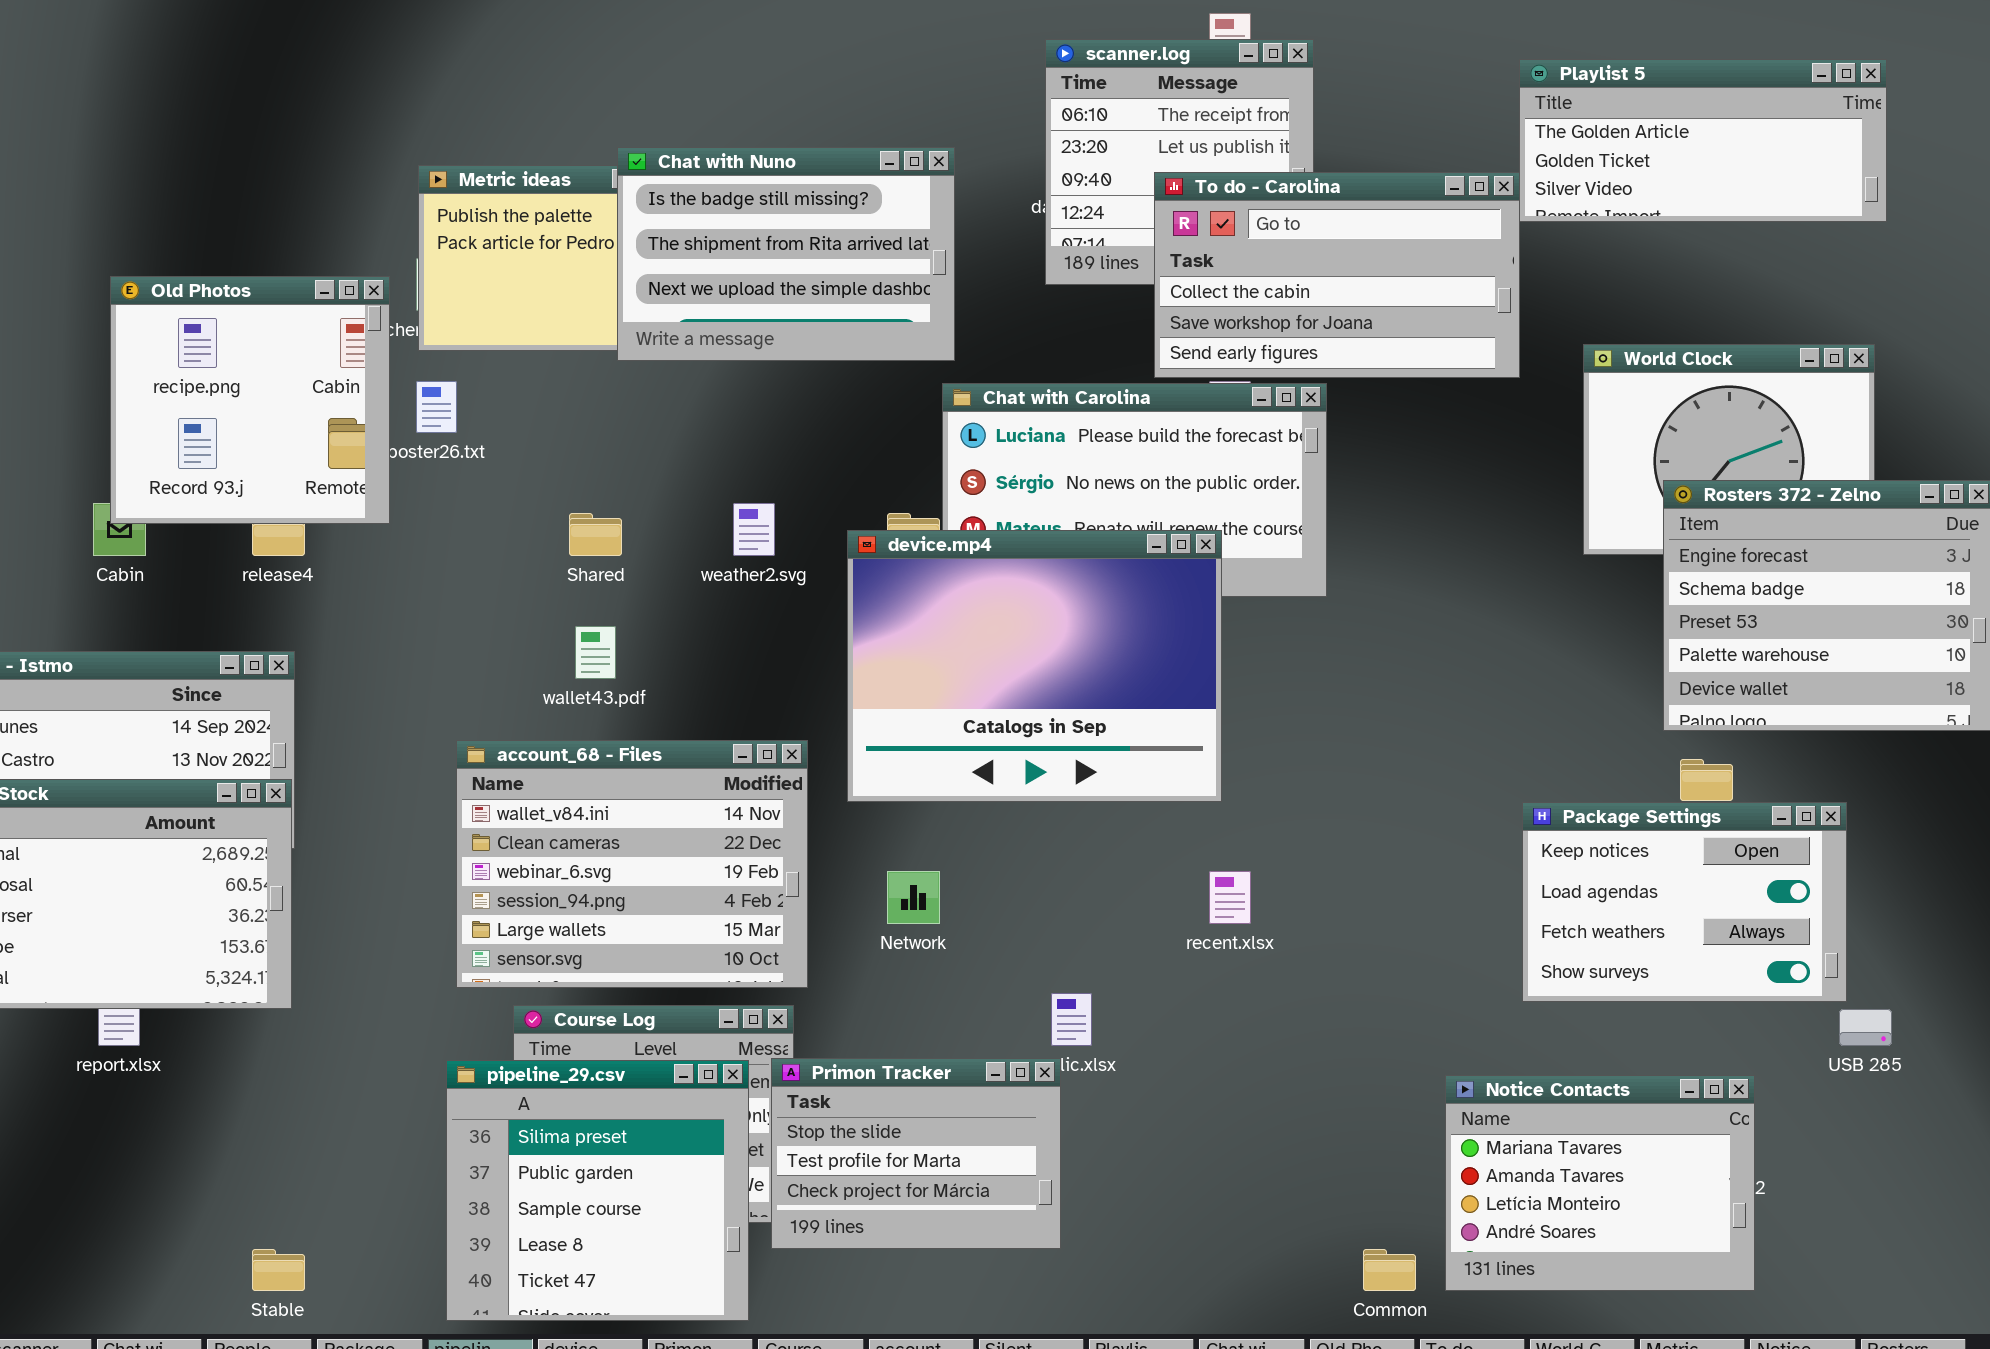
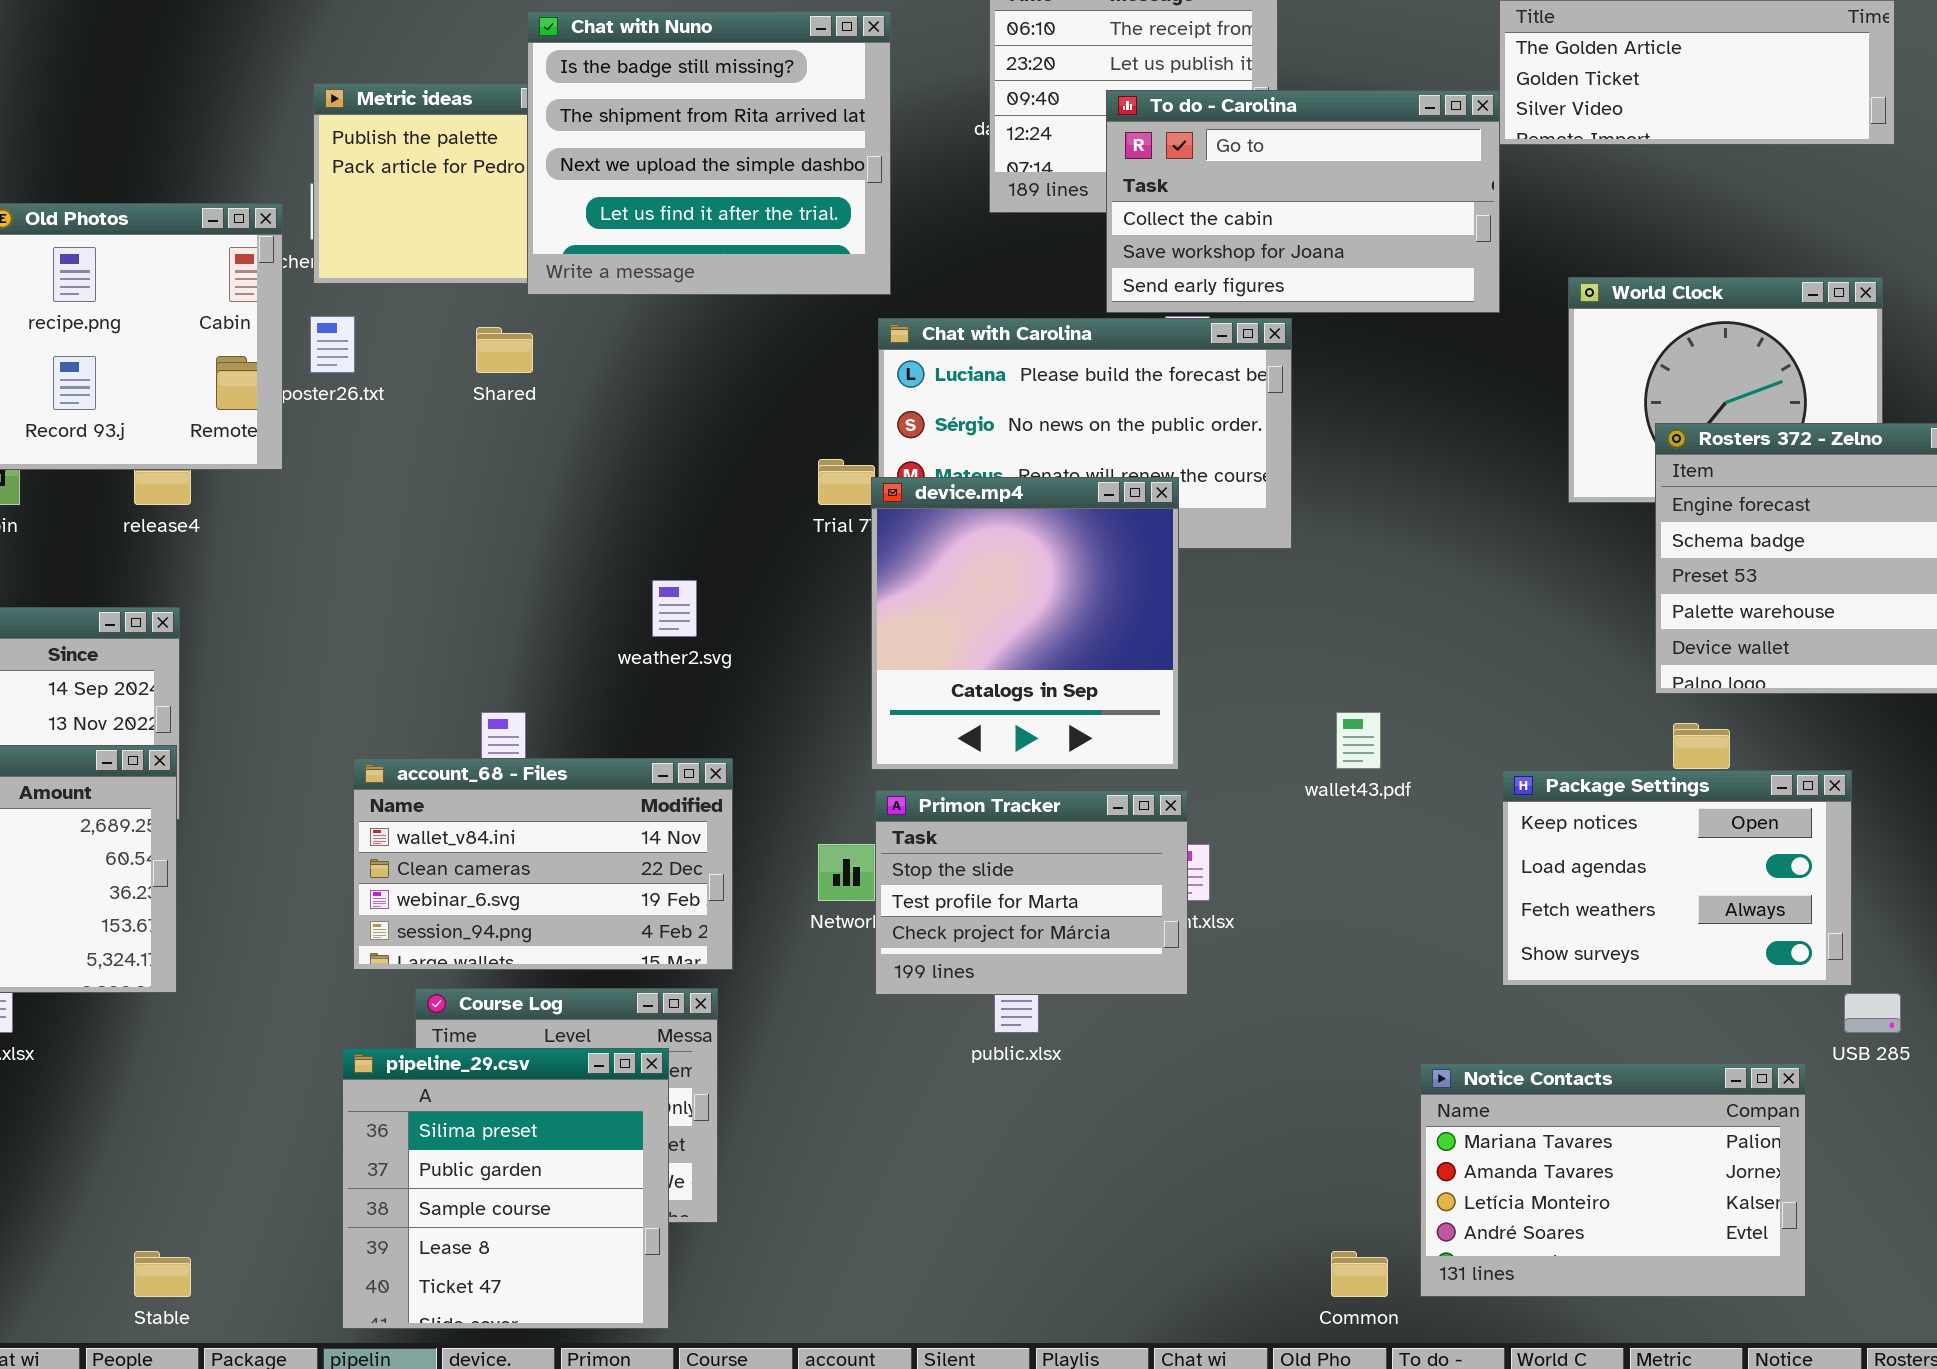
Chat with Nuno: [617,147,955,361] -> [527,11,891,295], resized
weather2.svg: [733,503,775,556] -> [652,580,697,637], moved
Shared: [569,513,622,556] -> [476,327,533,373], moved
device.mp4: [847,530,1222,802] -> [871,477,1179,770], resized
wallet43.pdf: [575,626,616,679] -> [1336,712,1381,769], moved
account_68 - Files: [456,740,808,988] -> [353,758,733,970], resized
Primon Tracker: [771,1058,1061,1249] -> [875,790,1188,995], moved
Notice Contacts: [1445,1075,1755,1291] -> [1420,1063,1806,1297], resized

